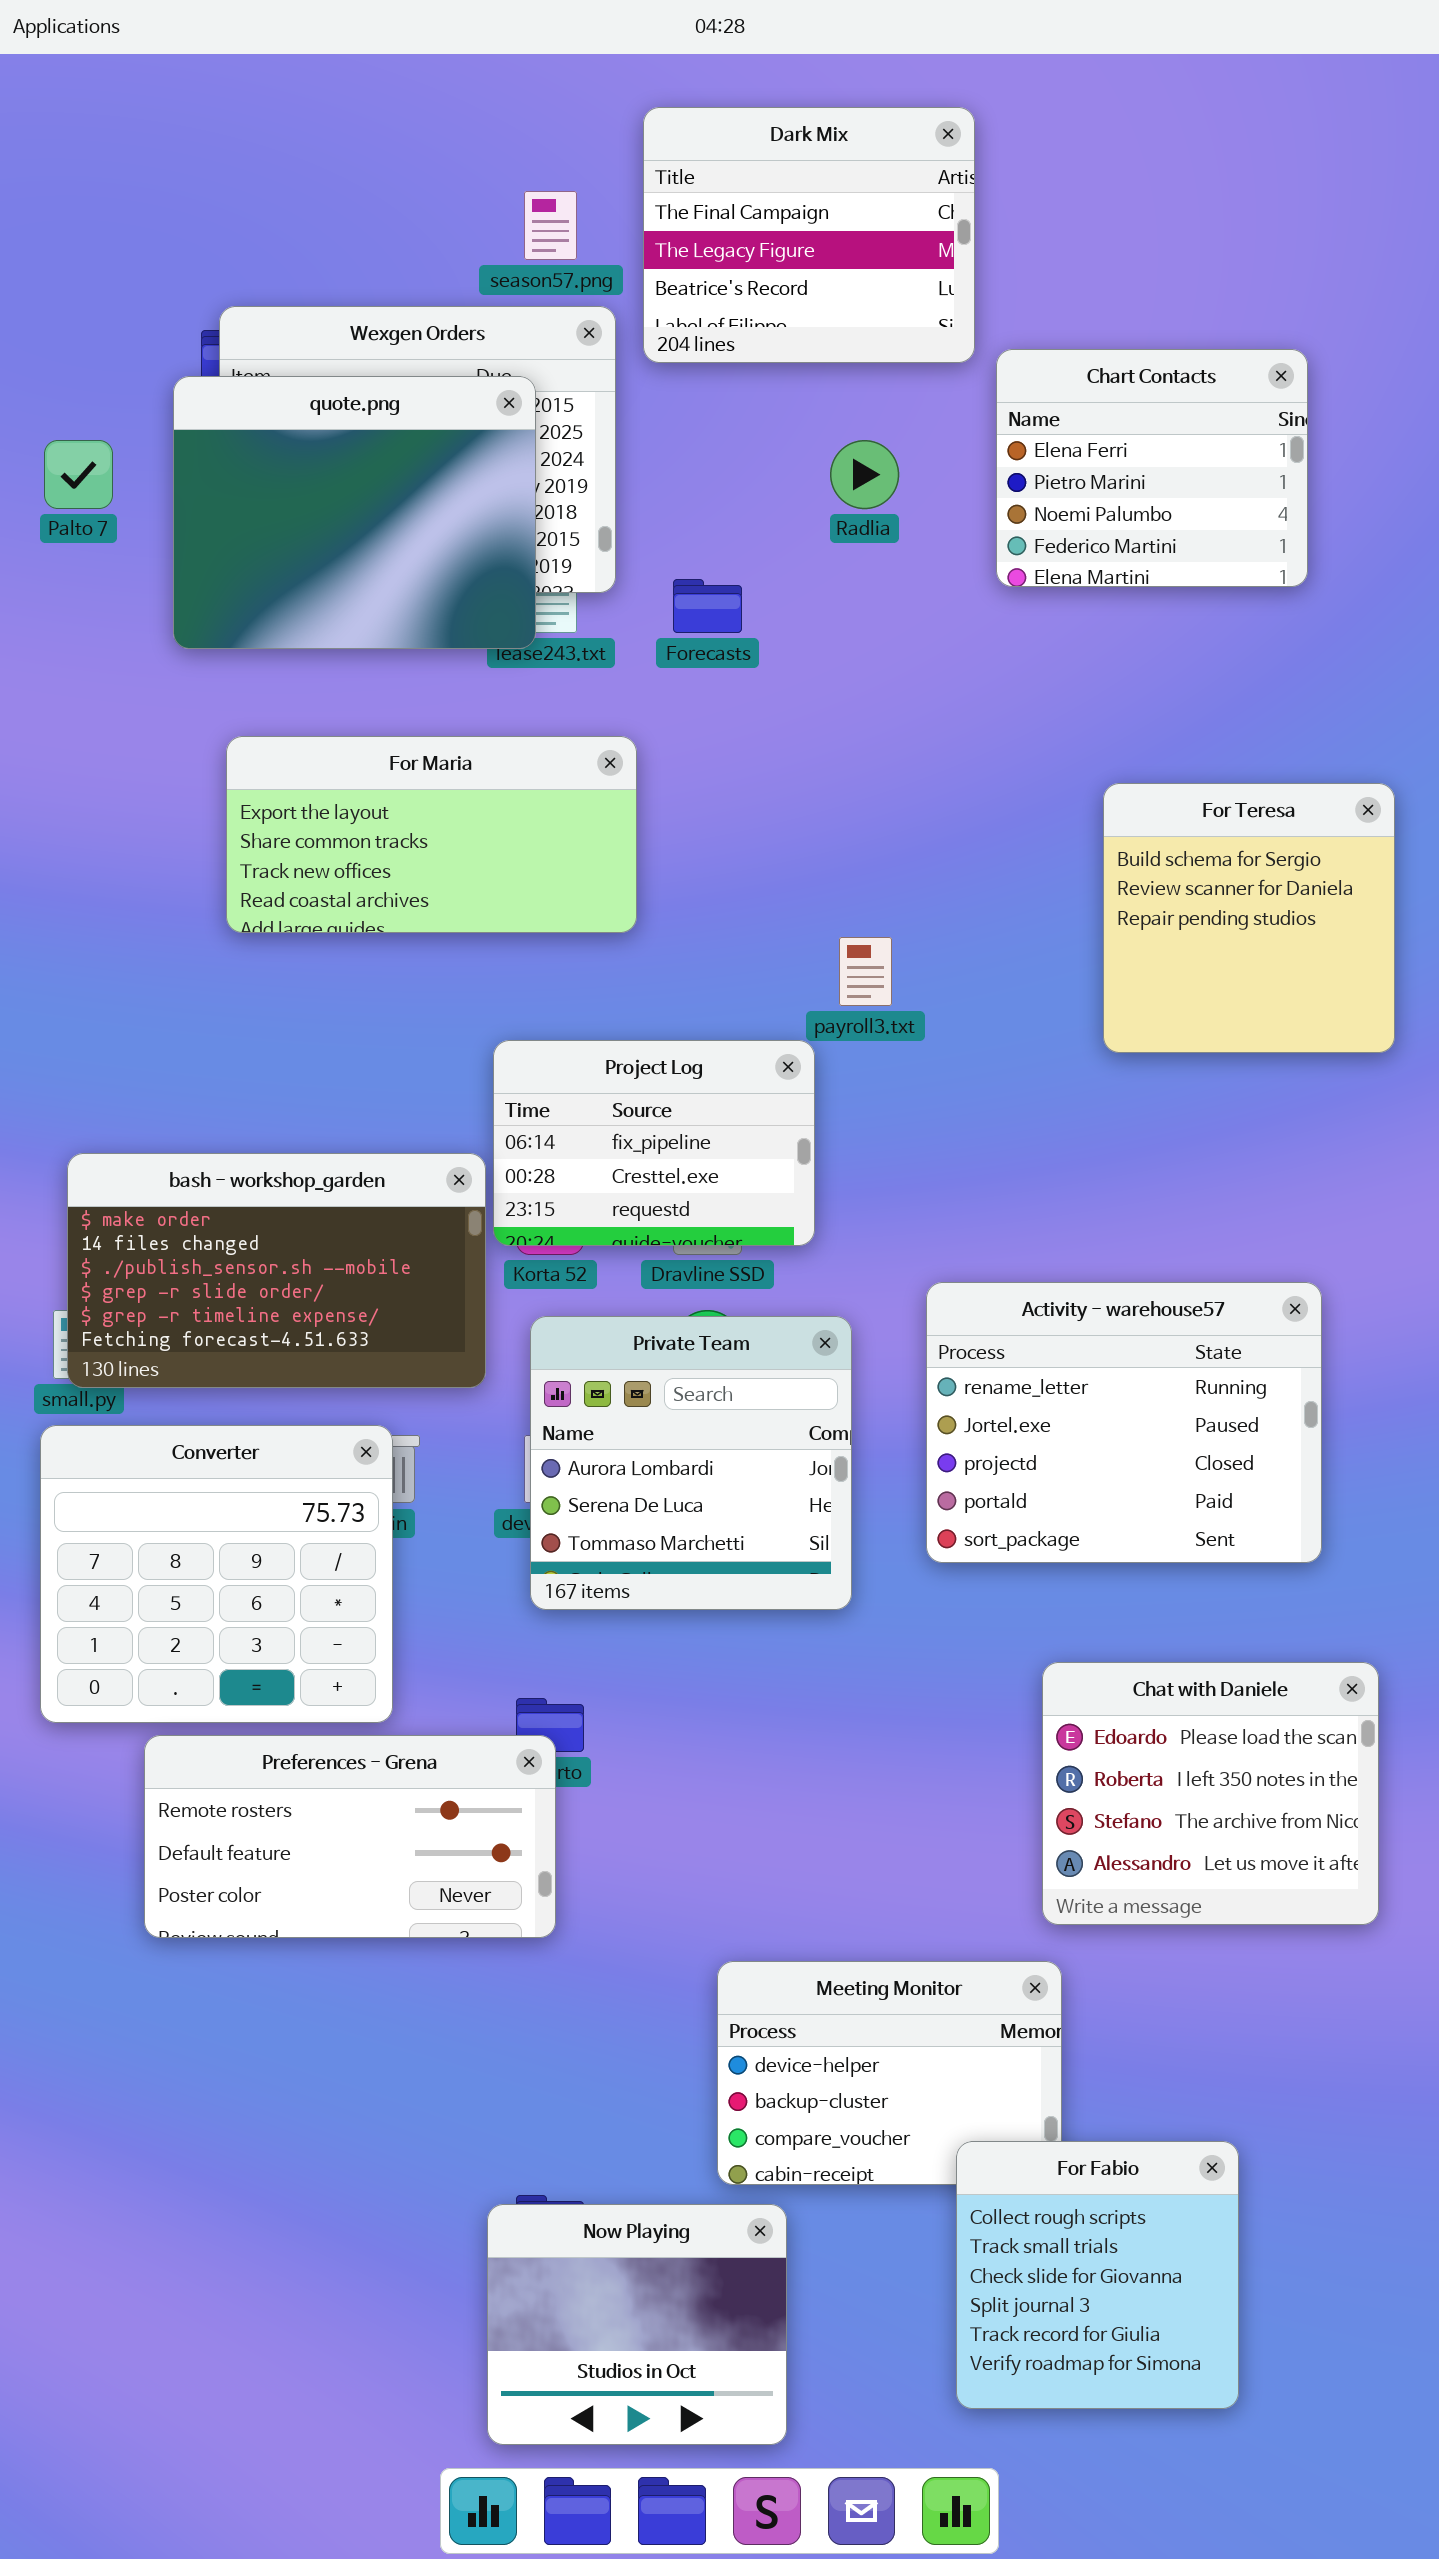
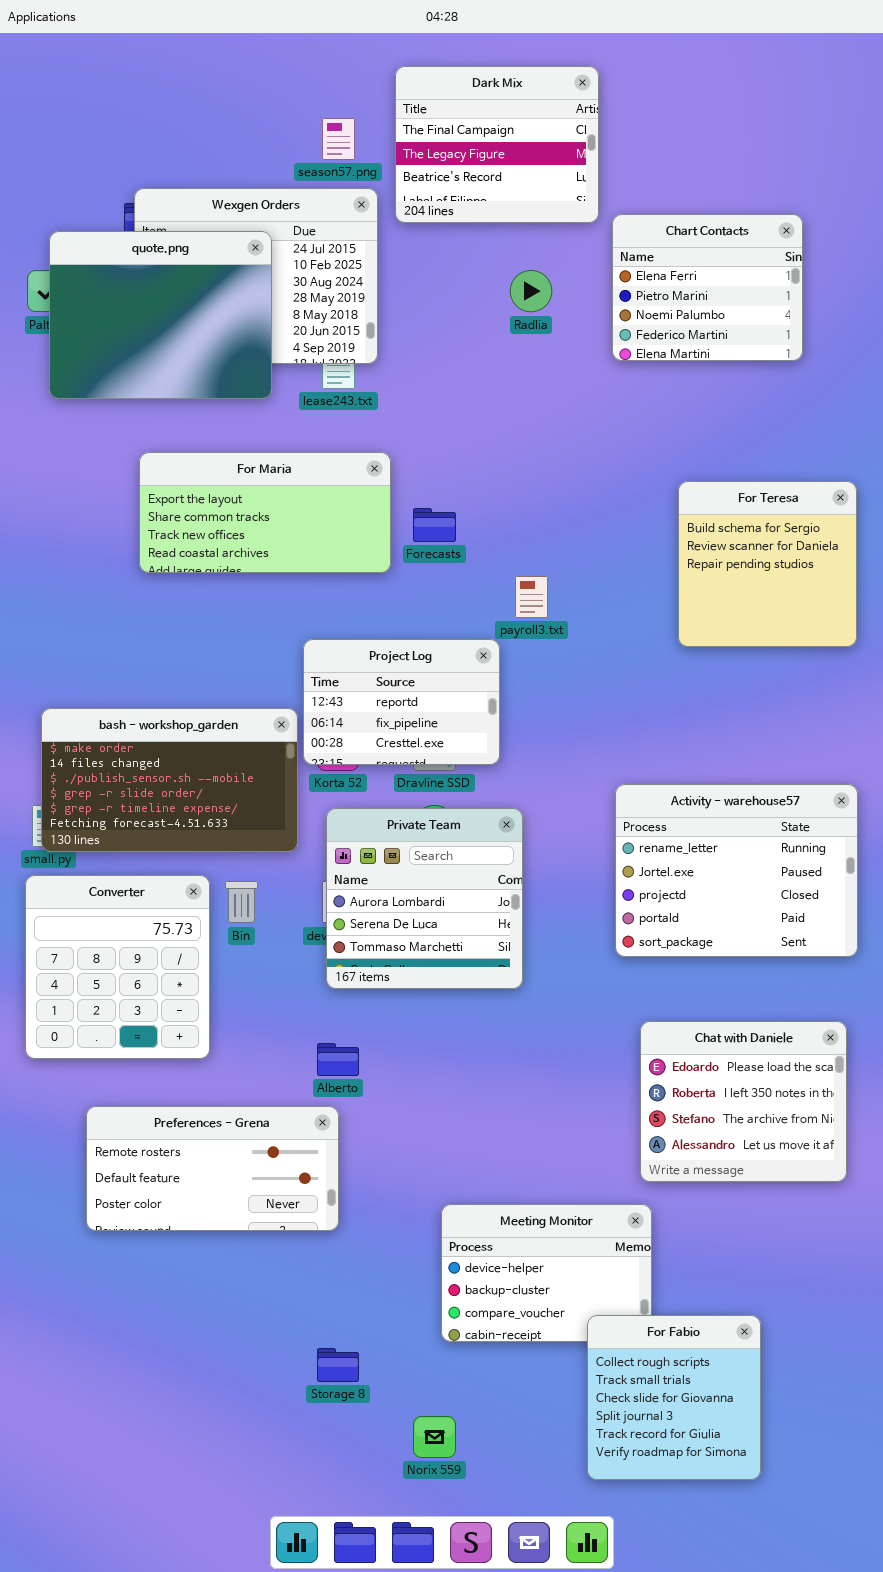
quote.png: [173,376,536,649] -> [49,231,272,399], moved
Forecasts: [673,579,742,633] -> [413,508,456,542], moved
Project Log: [493,1040,815,1246] -> [303,639,500,765], scrolled up 1 row
Activity - warehouse57: [926,1282,1322,1563] -> [615,784,858,957], moved
Converter: [40,1425,393,1723] -> [25,875,210,1059], resized
Preferences - Grena: [144,1735,556,1938] -> [86,1106,339,1231], moved
Now Playing: [487,2204,787,2445] -> none, closed

